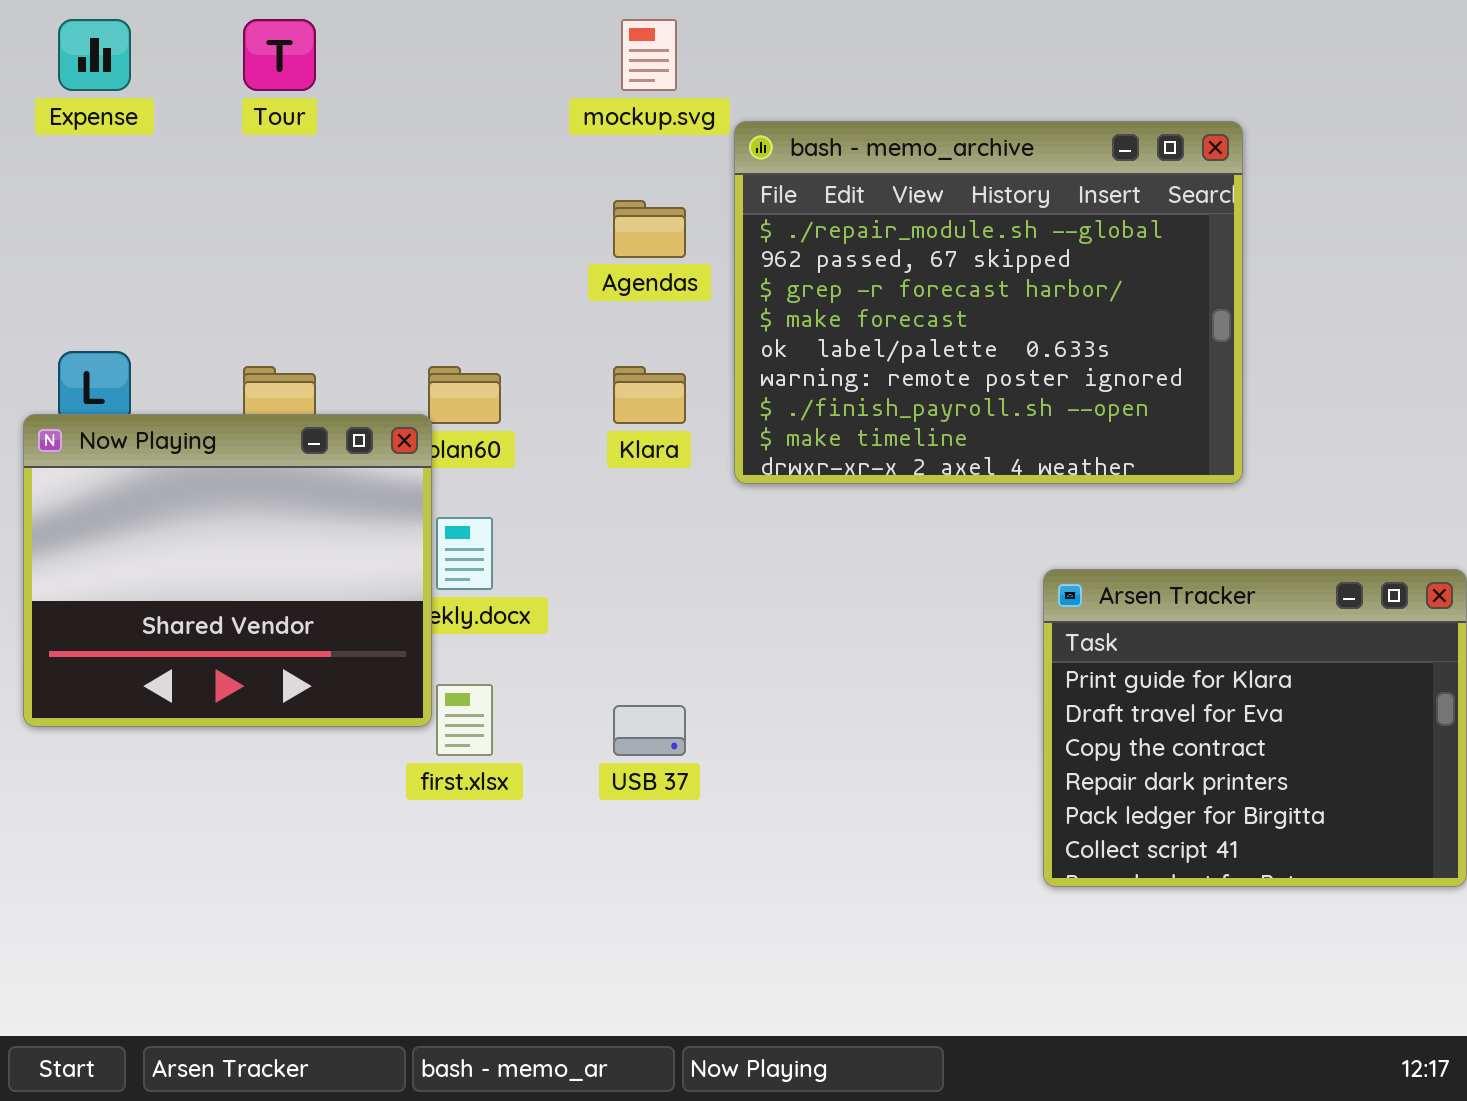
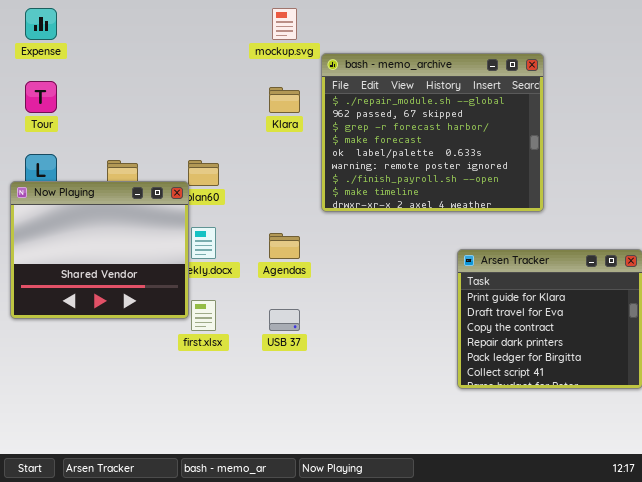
Tour: [243,19,316,91] -> [25,81,57,113], moved
Agendas: [613,200,686,258] -> [269,233,300,259], moved
Klara: [613,366,686,424] -> [269,87,300,113], moved

